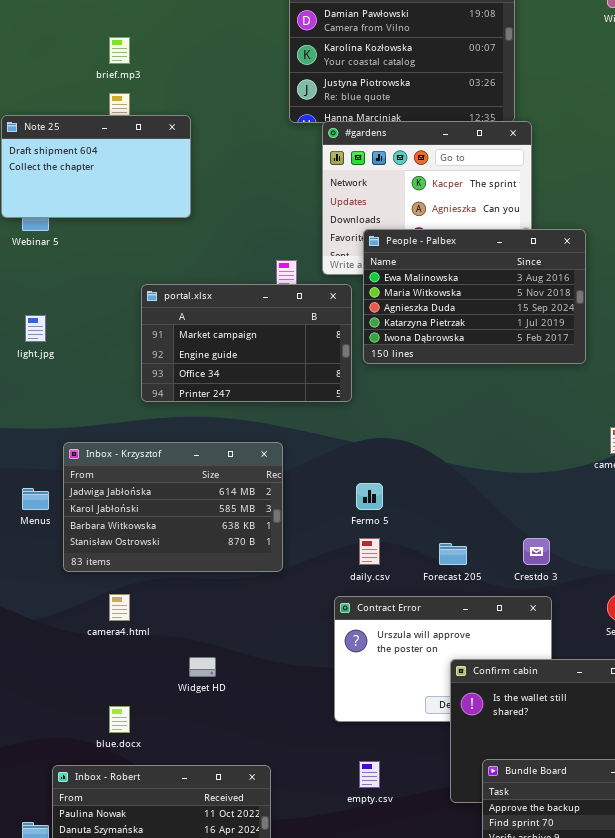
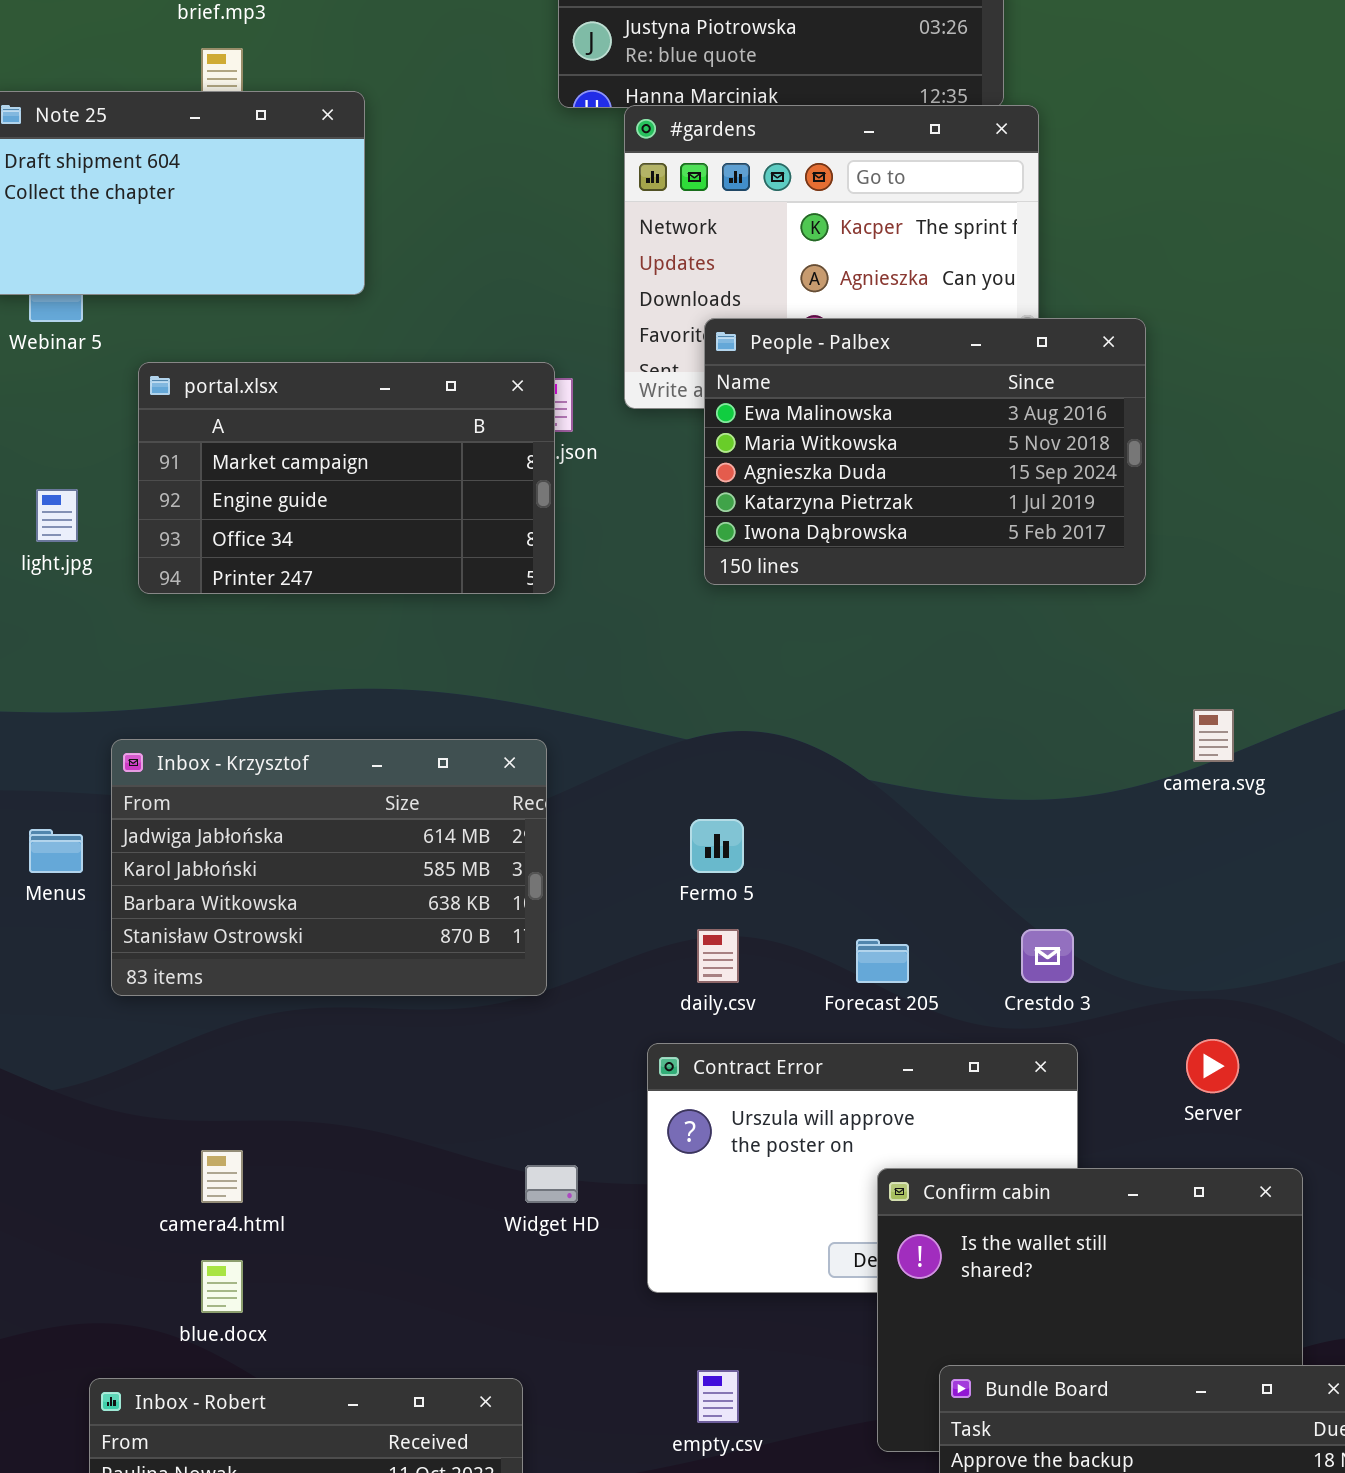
portal.xlsx: [141,284,352,402] -> [138,362,555,594], moved
camera4.html: [109,594,130,621] -> [201,1150,243,1203], moved
Widget HD: [189,657,216,677] -> [525,1165,578,1203], moved

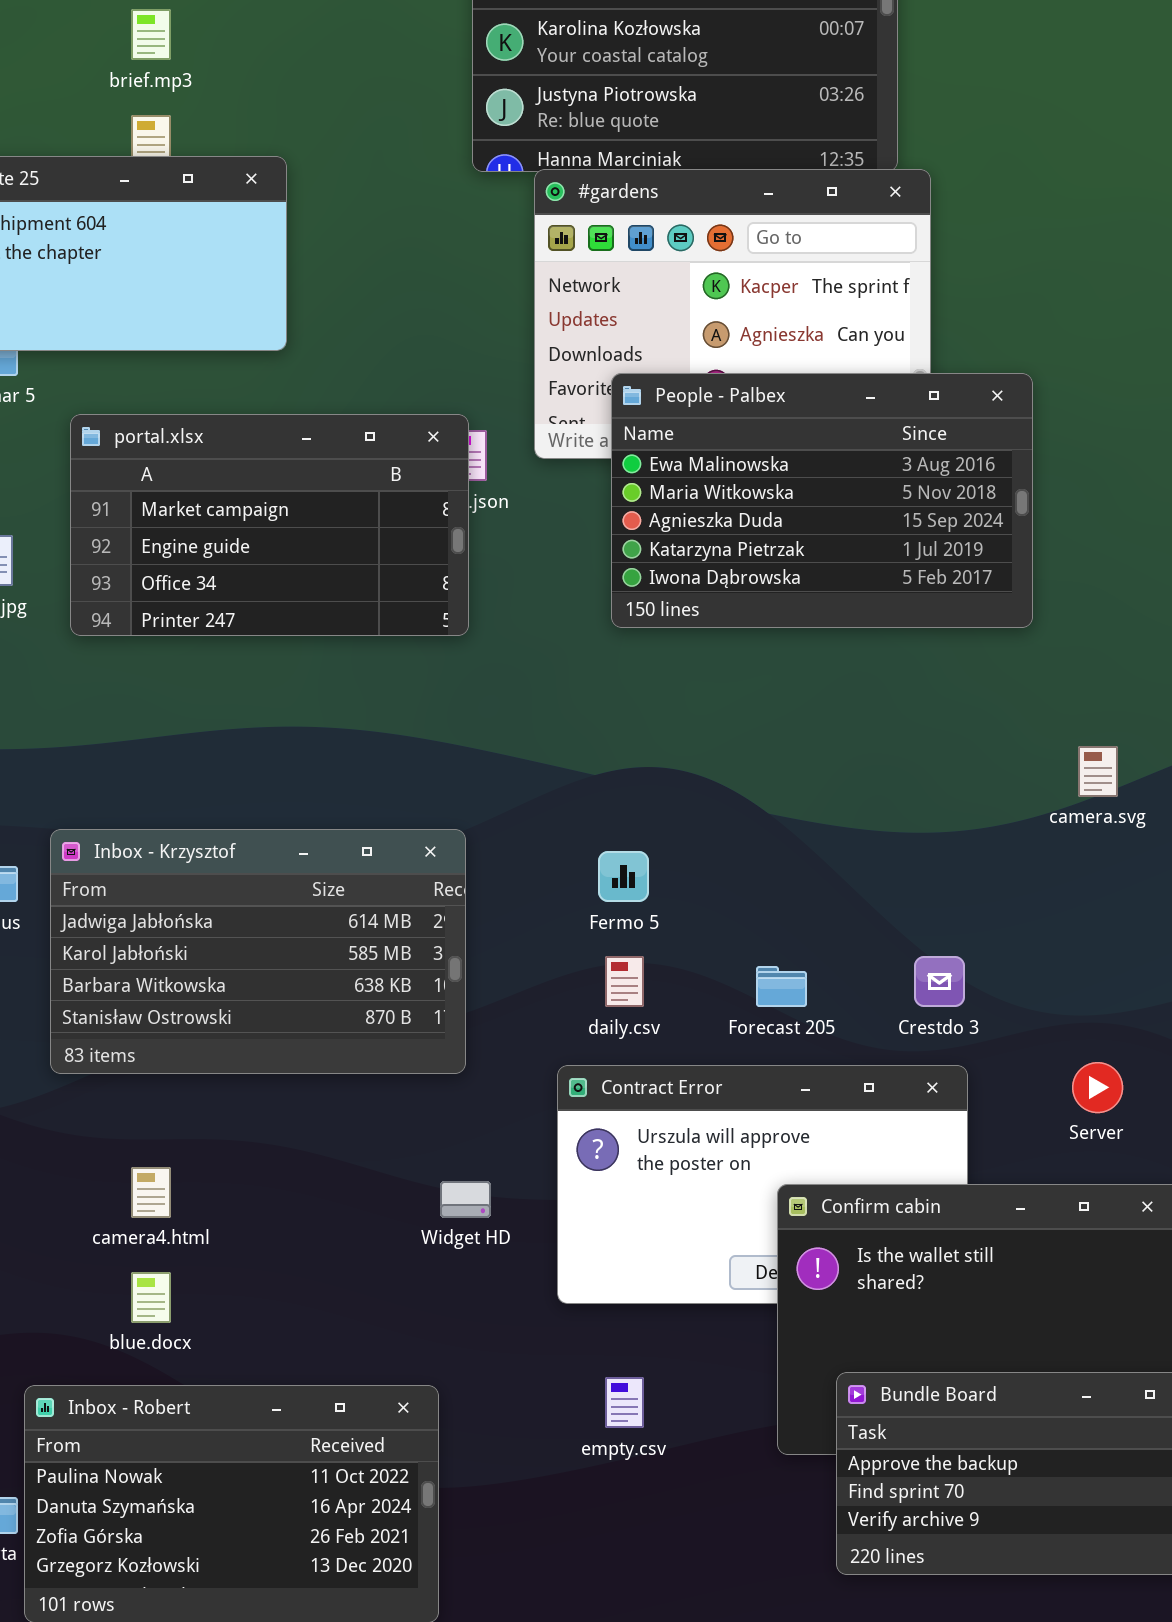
Inbox - Krzysztof: [111,739,547,996] -> [50,829,466,1074], moved

